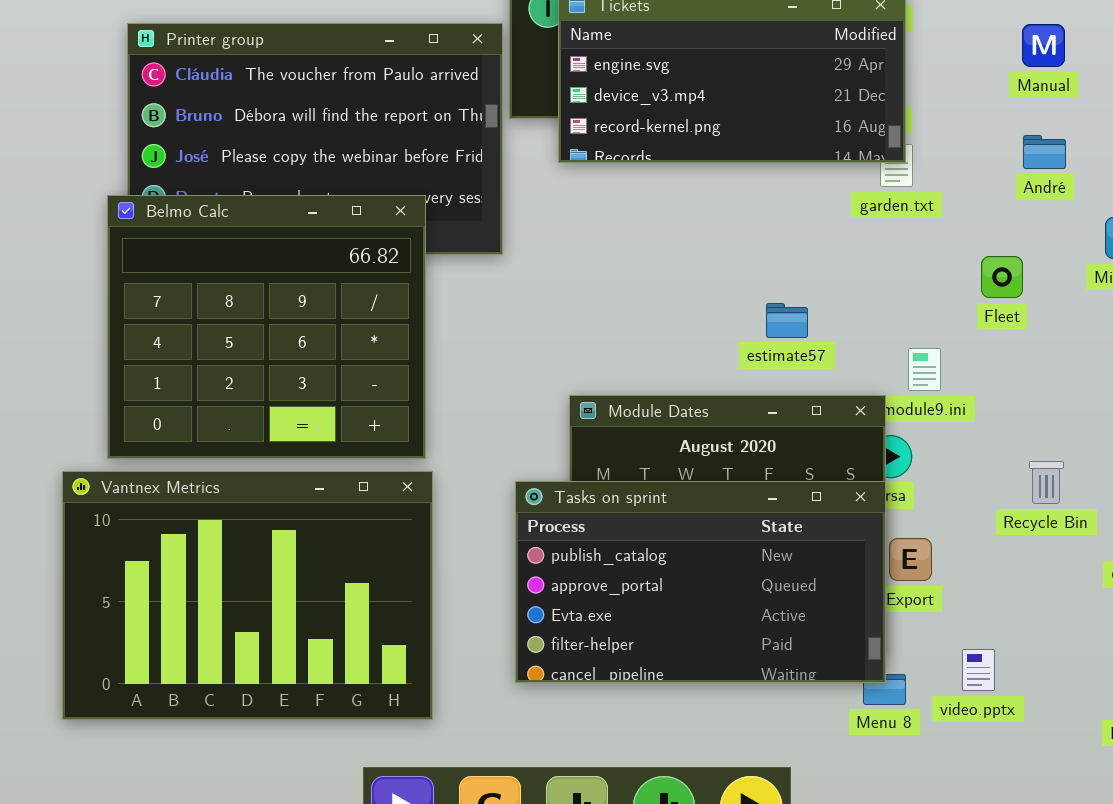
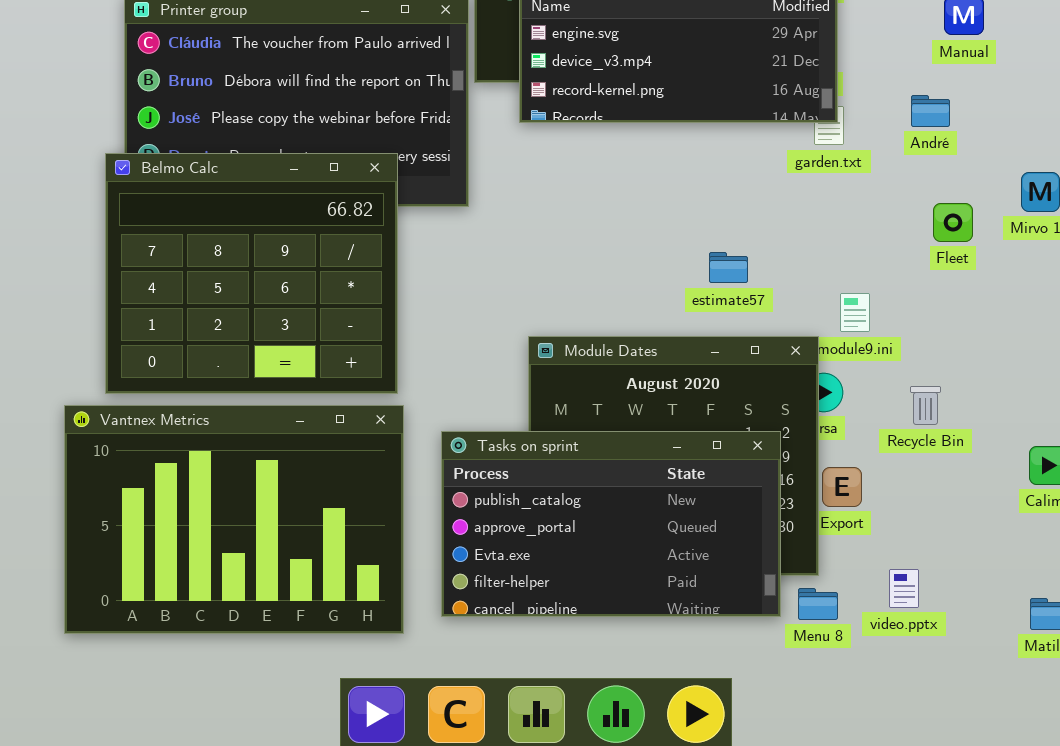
André: [1023,135,1066,169] -> [911,95,950,127], moved
Fleet: [981,256,1023,298] -> [933,203,973,242], moved
Recycle Bin: [1029,461,1064,504] -> [910,386,941,425], moved
Tasks on sprint: [515,481,886,683] -> [441,431,781,617], moved

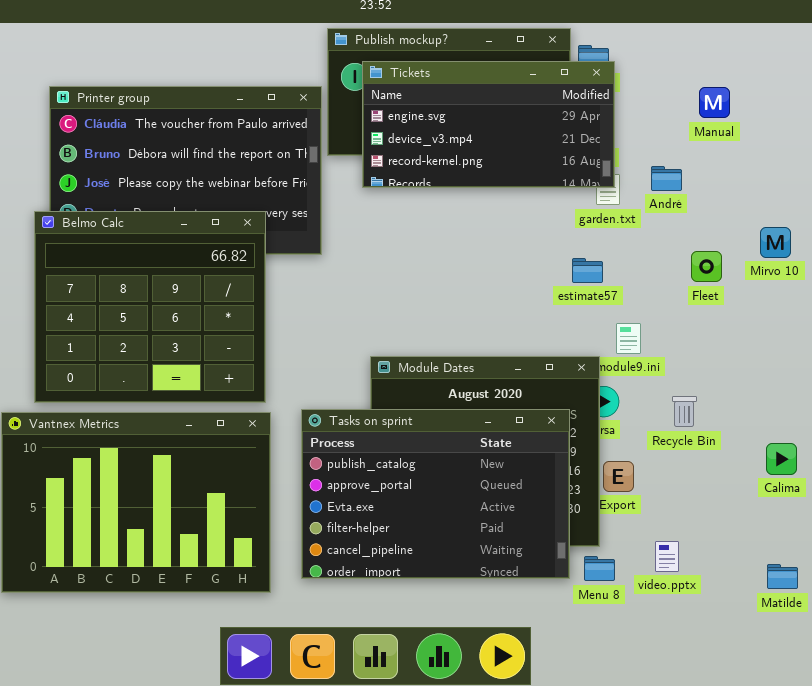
André: [911,95,950,127] -> [651,166,682,191], moved
estimate57: [709,252,748,283] -> [572,258,603,283], moved
Tasks on sprint: [441,431,781,617] -> [301,409,570,579], resized

